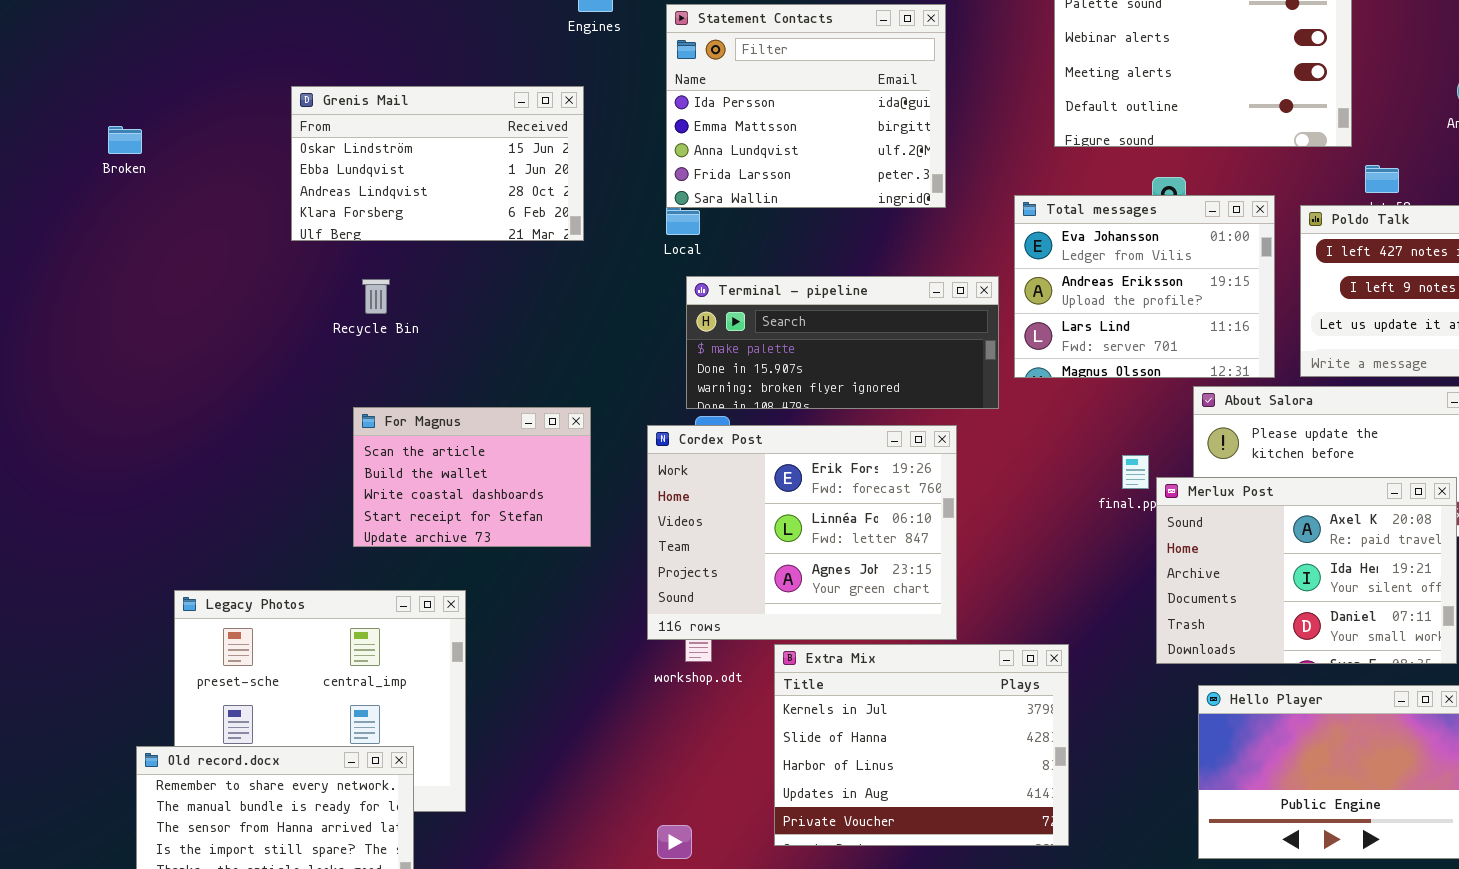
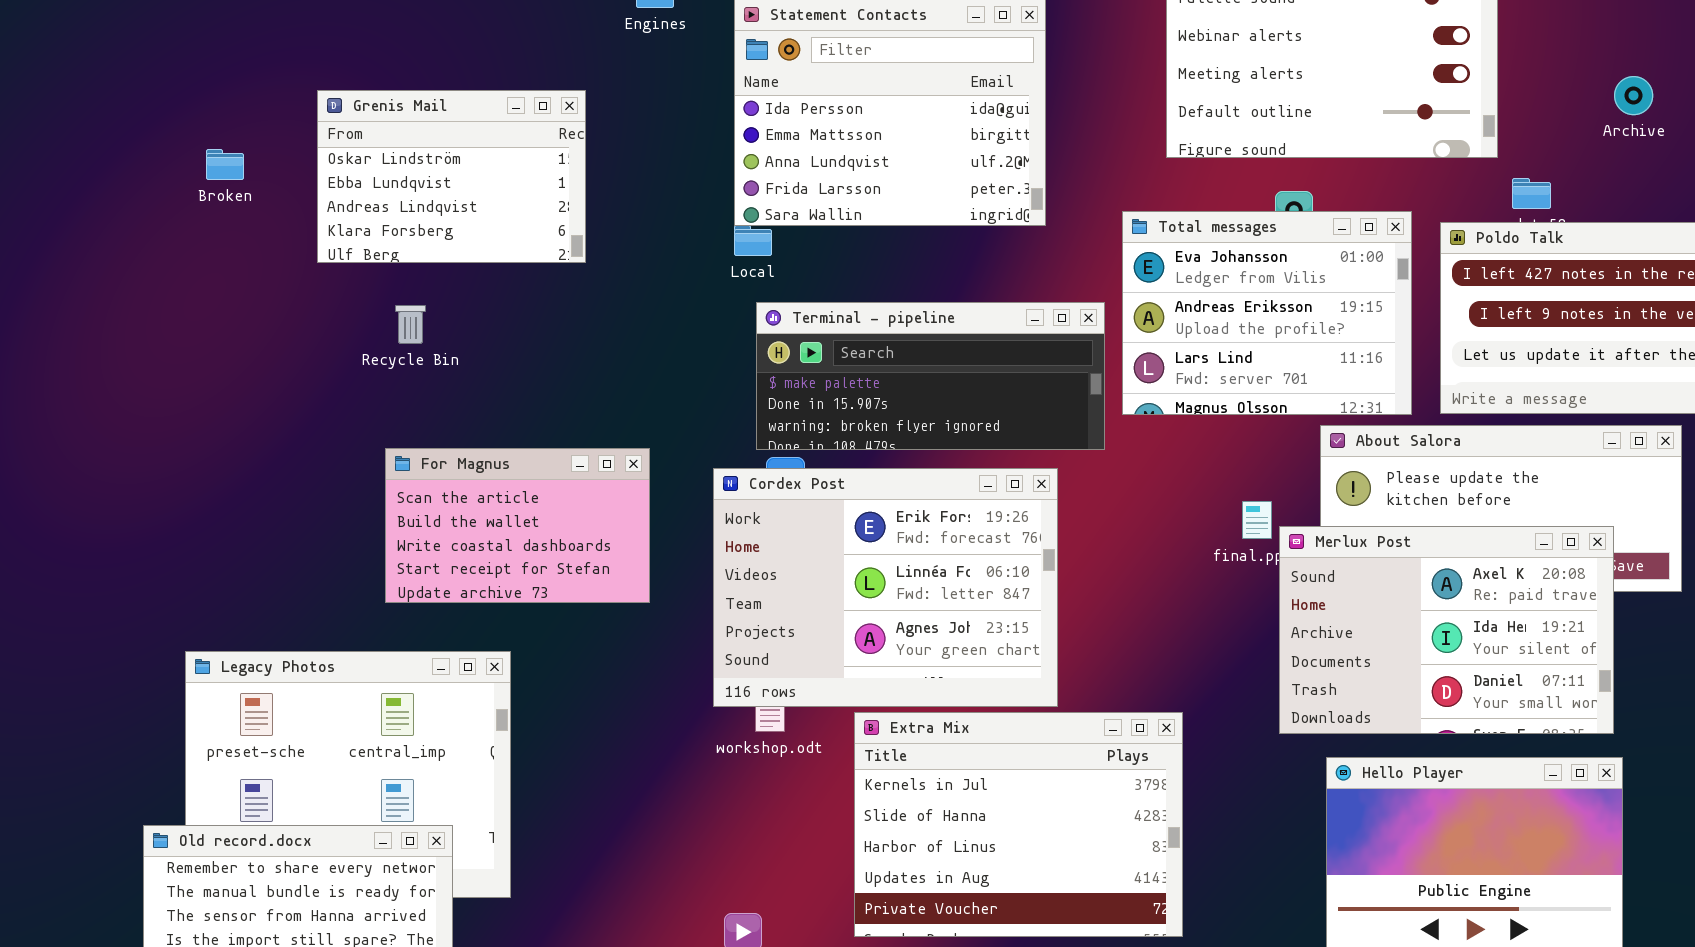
Grenis Mail: [291,86,584,241] -> [317,90,586,263], resized
Broken: [108,126,142,154] -> [206,149,244,180], moved

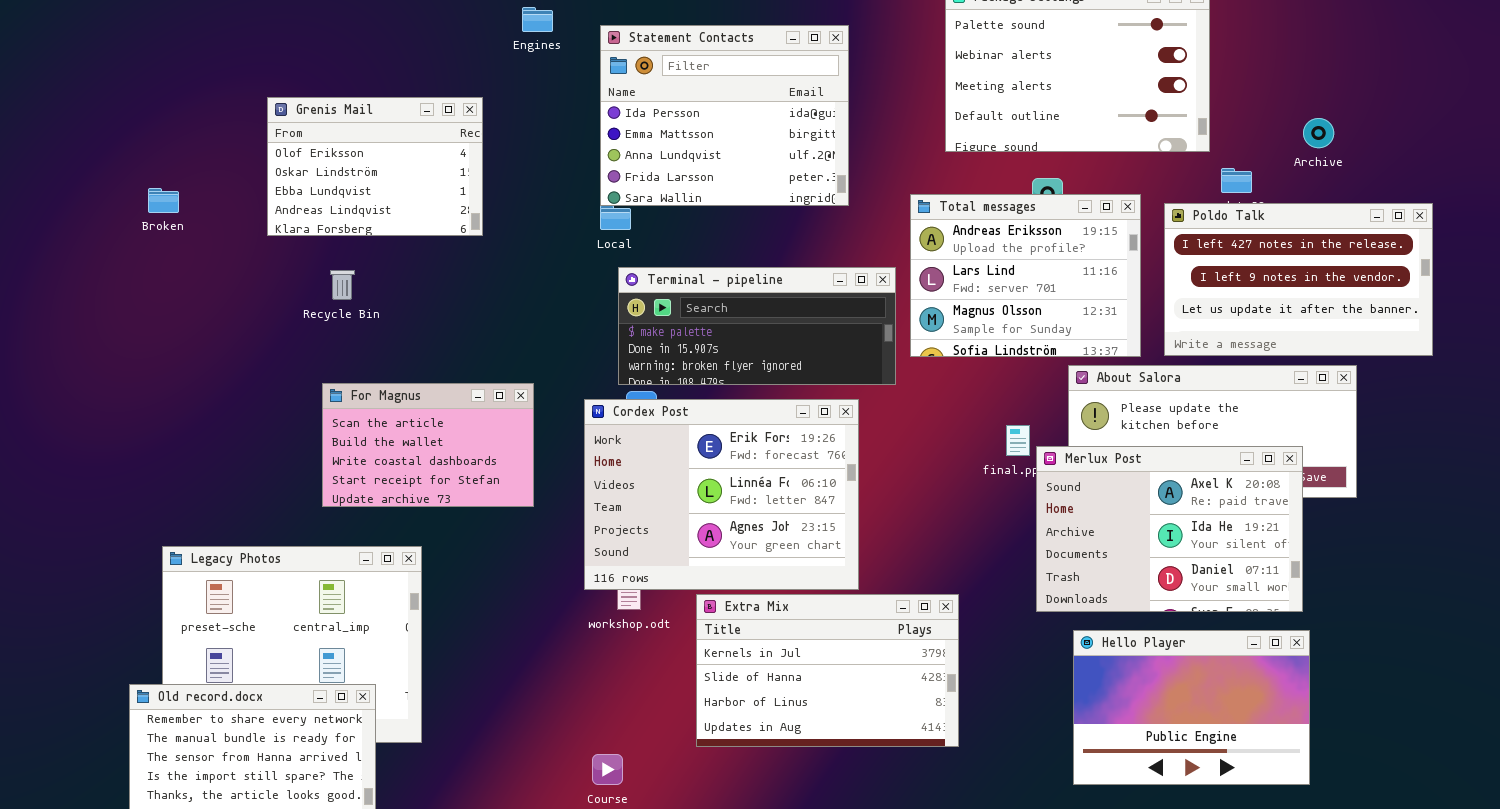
Archive: [1614,76,1653,115] -> [1303,118,1334,148], moved
Grenis Mail: [317,90,586,263] -> [267,97,483,236], scrolled up 1 row
Broken: [206,149,244,180] -> [148,188,179,213], moved
Total messages: [1122,211,1412,415] -> [910,194,1141,357], scrolled down 1 row
Extra Mix: [854,712,1183,937] -> [696,594,959,747], resized

